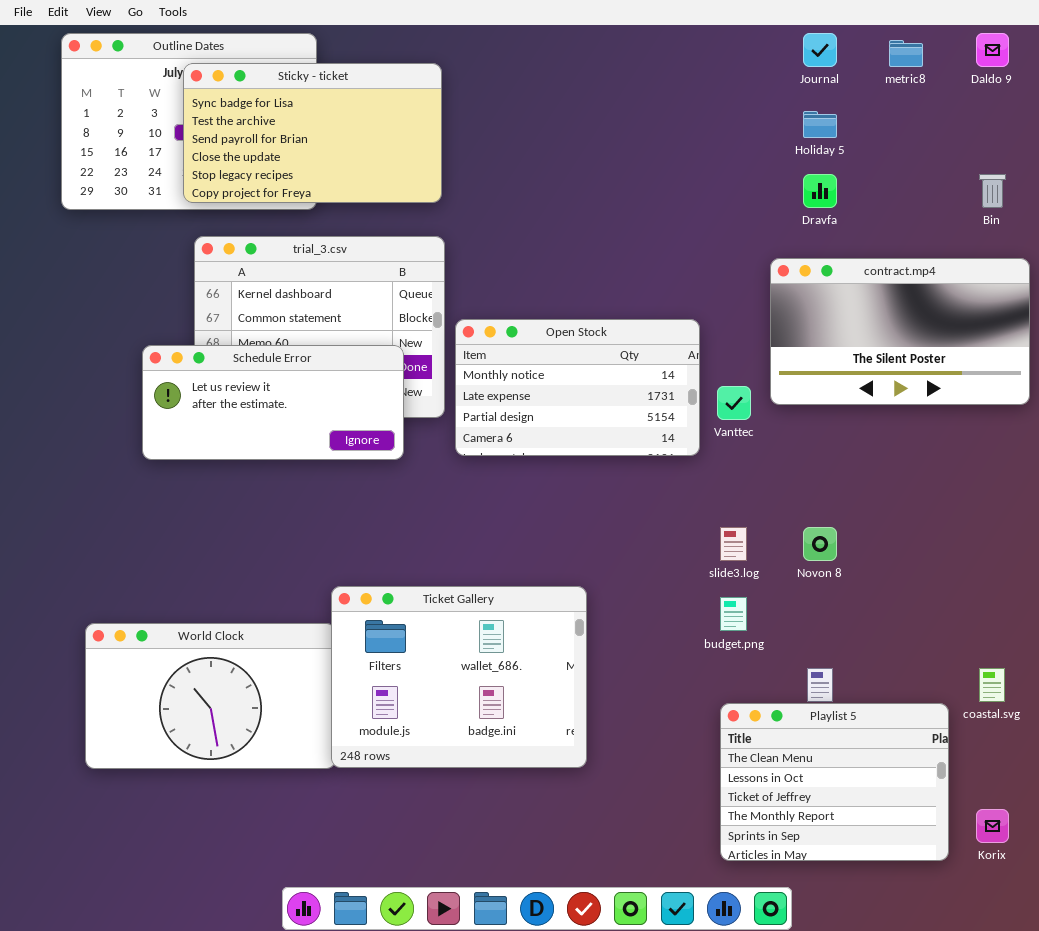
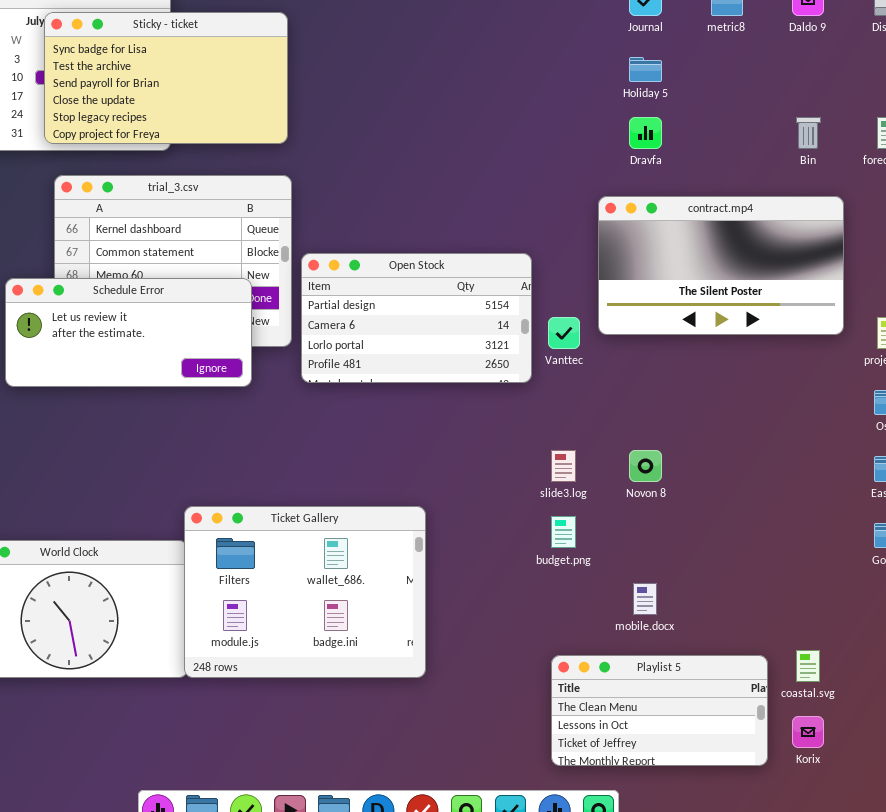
Open Stock: [455,319,700,456] -> [301,253,532,383], scrolled down 2 rows
coastal.svg: [979,668,1005,702] -> [796,650,820,682], moved
Playlist 5: [720,703,949,861] -> [551,655,768,766], resized

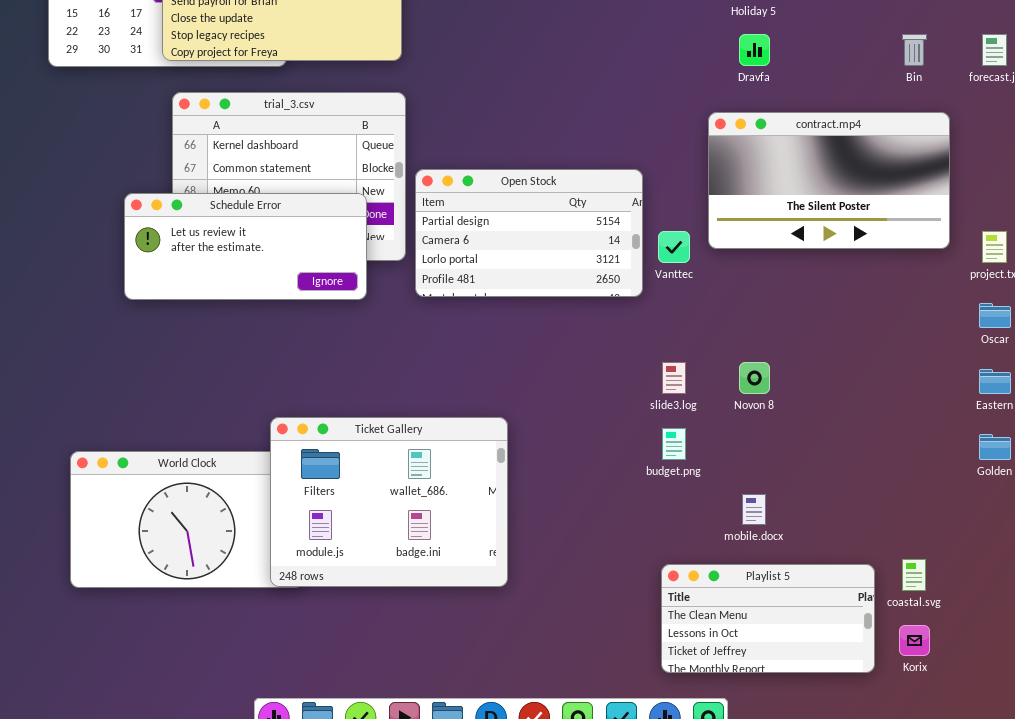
Ticket Gallery: [184,506,426,678] -> [270,417,508,587], moved

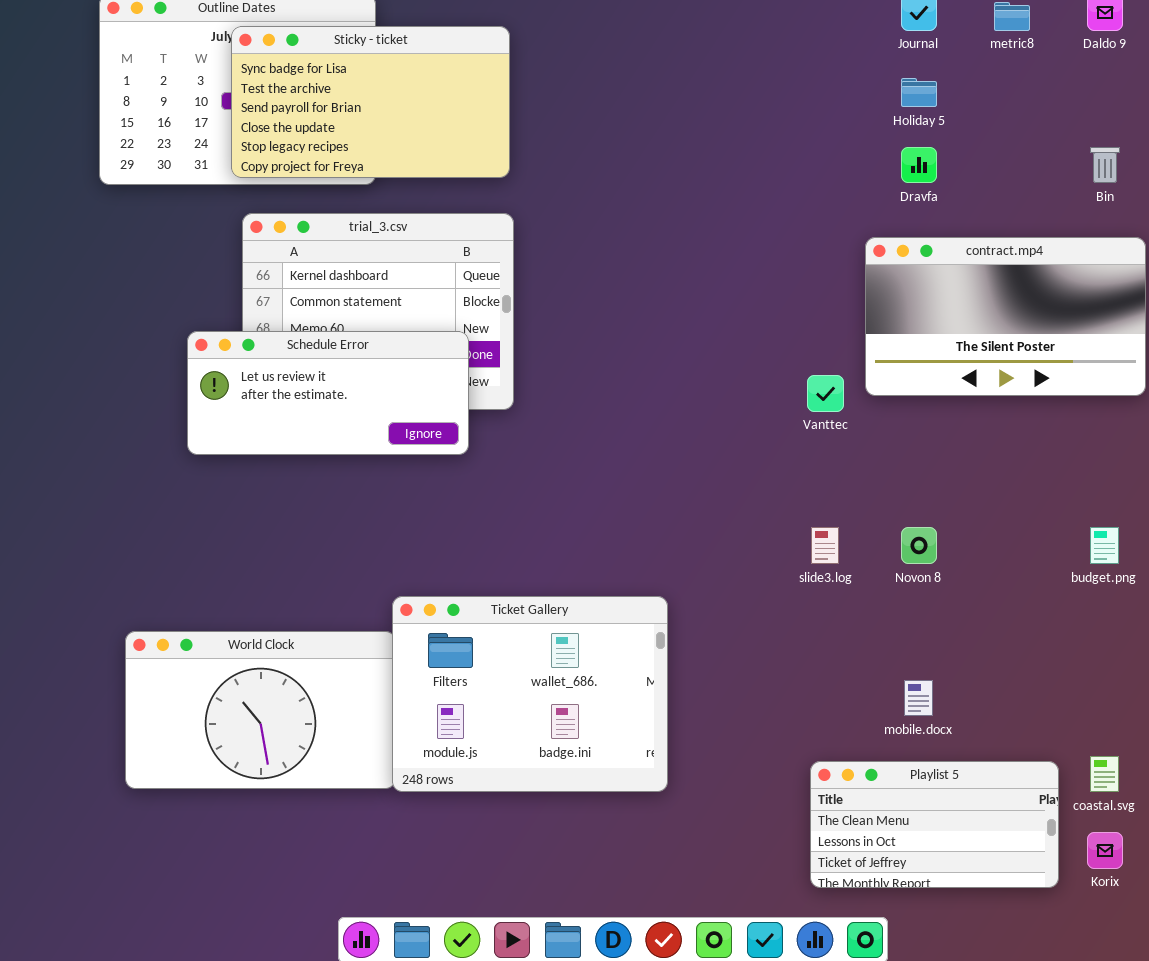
Open Stock: [415,169,643,297] -> none, closed
Ticket Gallery: [270,417,508,587] -> [392,596,668,792], moved
budget.png: [662,428,686,460] -> [1090,527,1119,564], moved

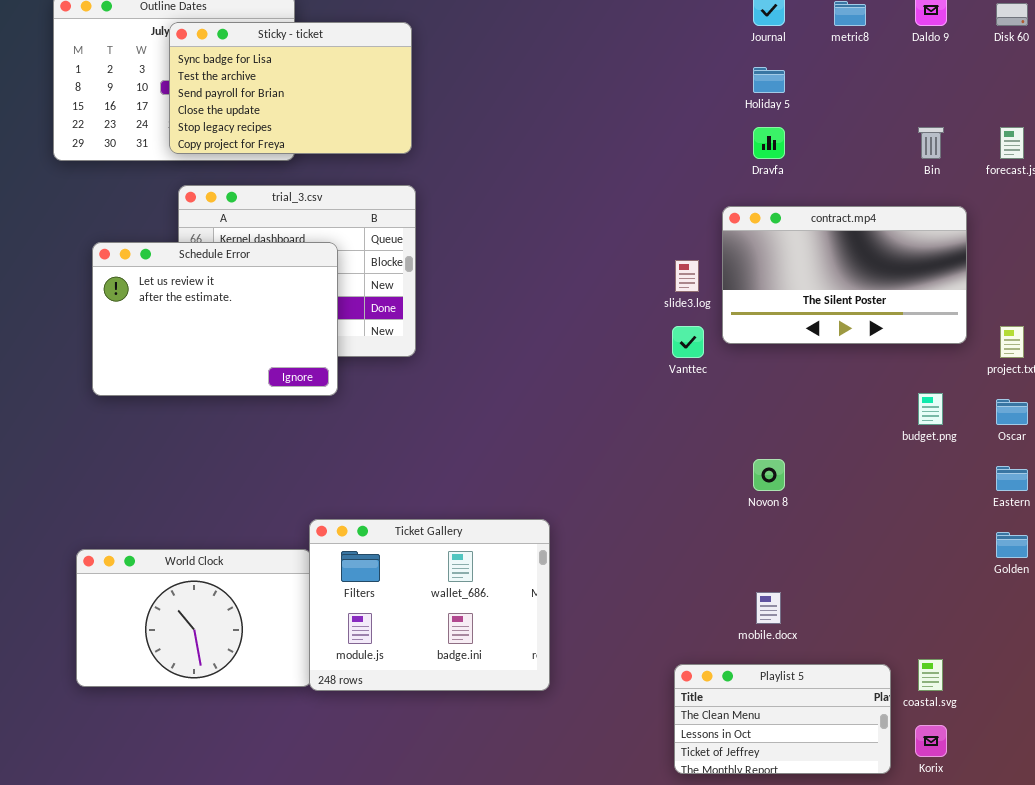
Schedule Error: [187,331,469,455] -> [92,242,338,396], moved, resized
slide3.log: [811,527,839,564] -> [675,260,699,292], moved
budget.png: [1090,527,1119,564] -> [918,393,943,425], moved

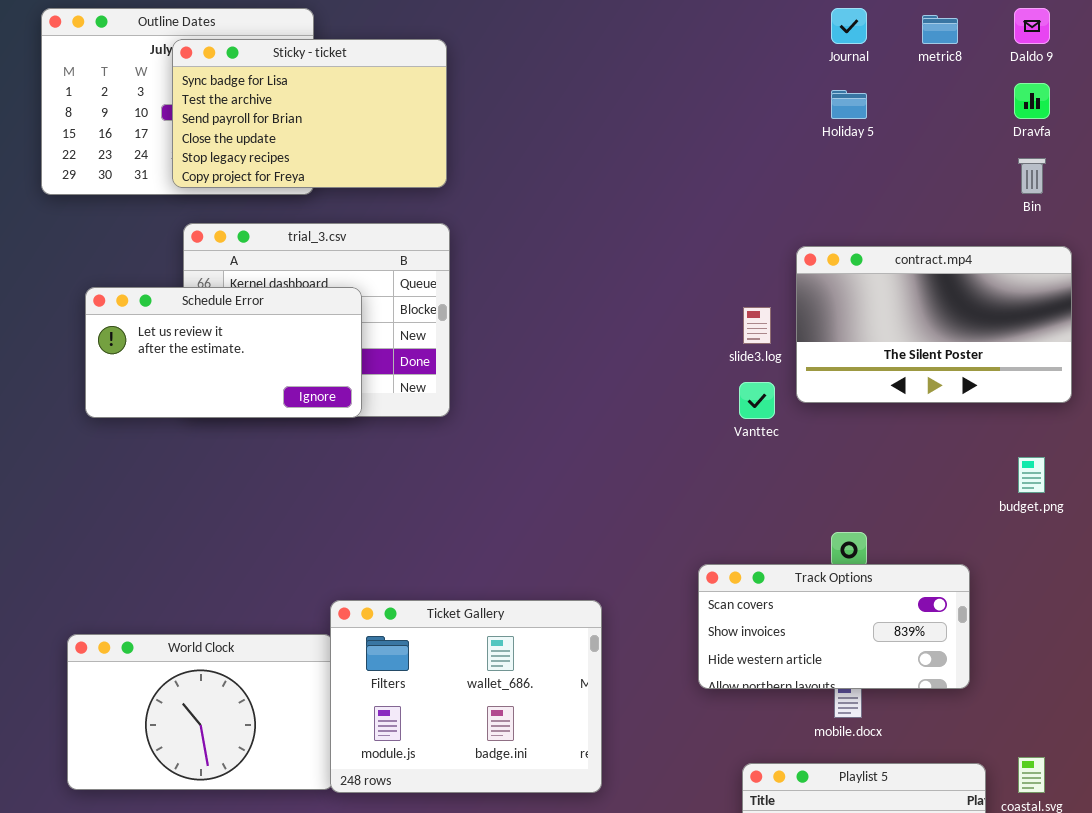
Dravfa: [753,127,785,159] -> [1014,83,1050,119], moved
Schedule Error: [92,242,338,396] -> [85,287,362,418], resized
Track Options: none -> [698,564,970,689], opened

